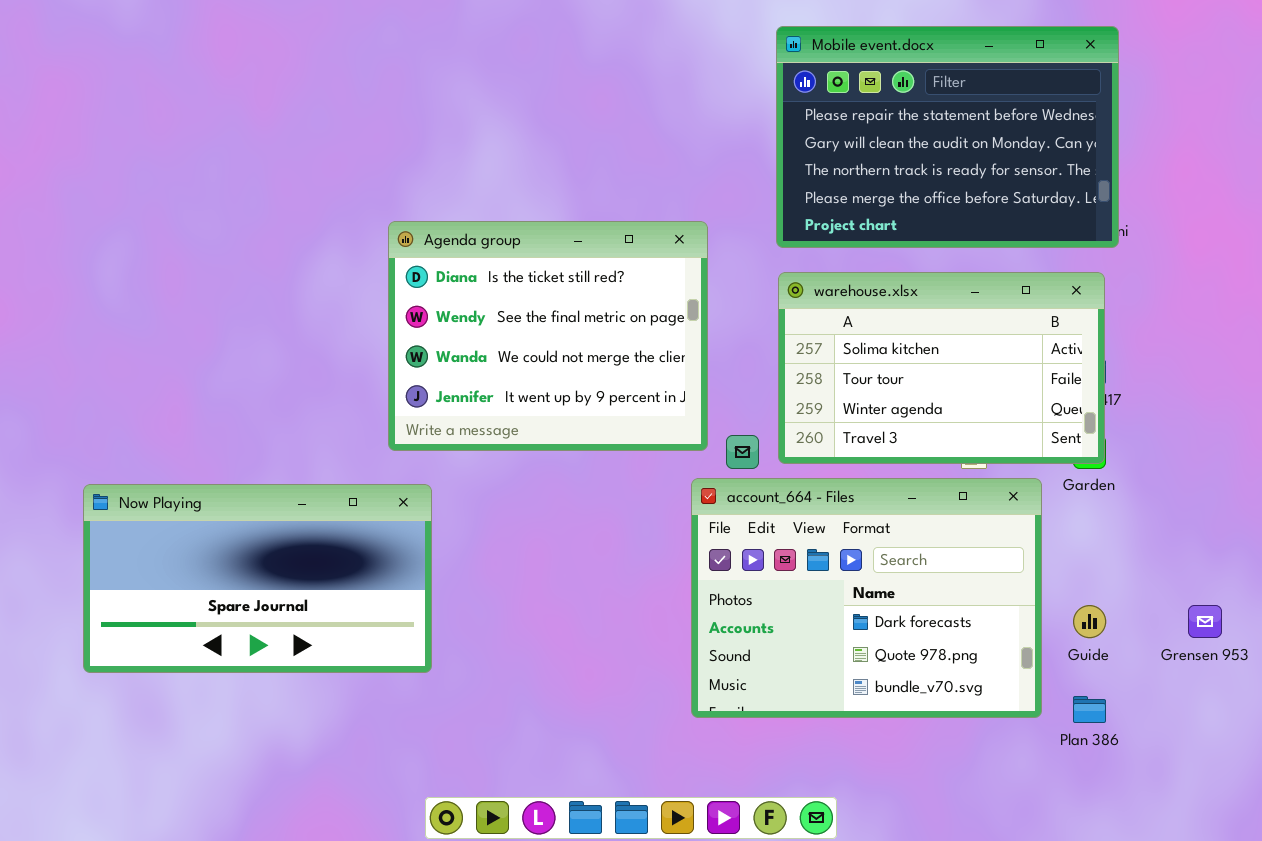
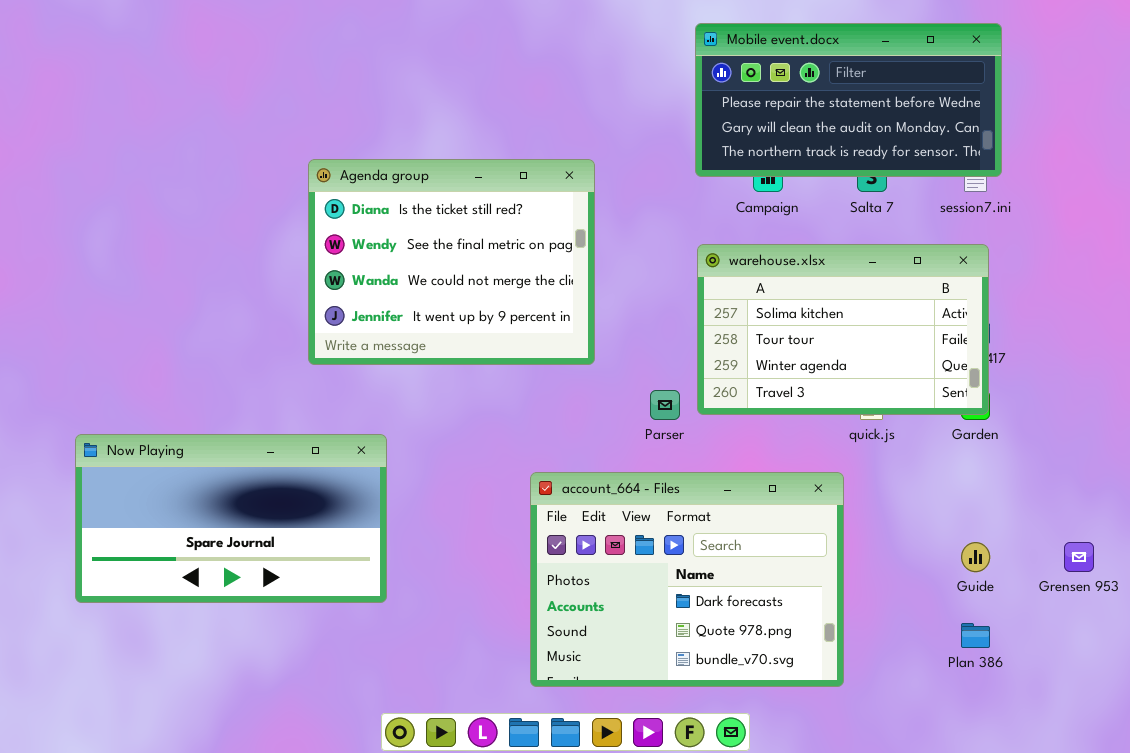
Mobile event.docx: [776,26,1119,248] -> [695,23,1002,177], resized
Agenda group: [388,221,708,451] -> [308,159,595,365], moved
account_664 - Files: [691,478,1042,718] -> [530,472,844,687], moved

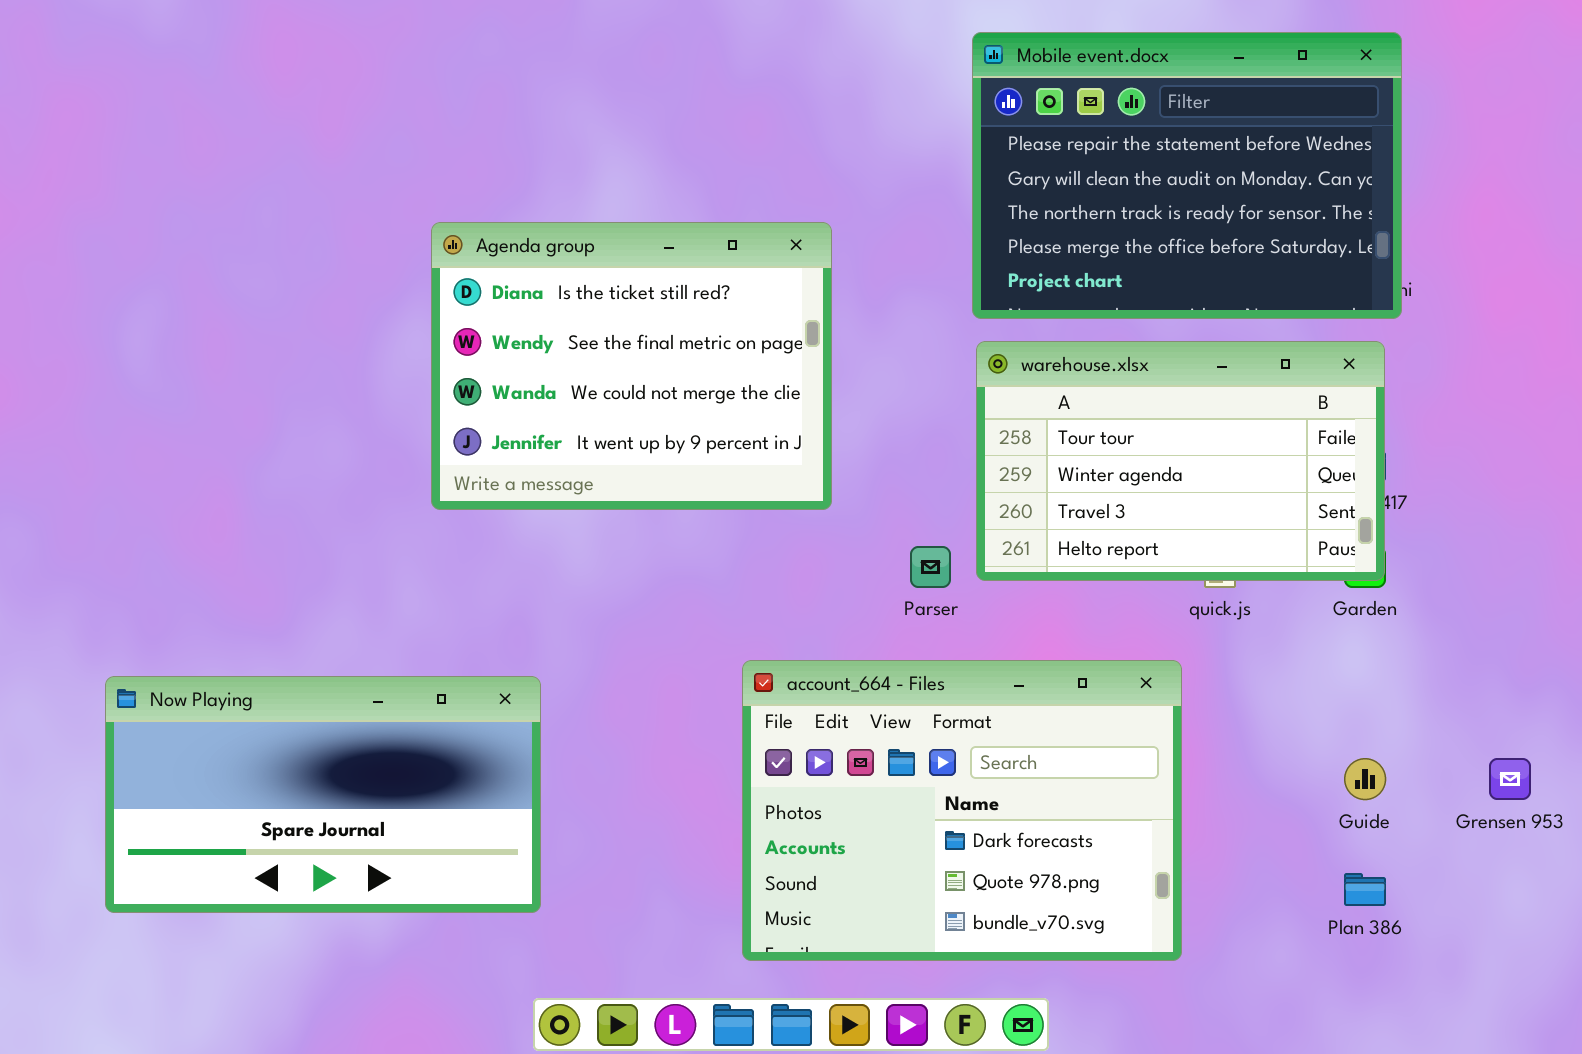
Mobile event.docx: [695,23,1002,177] -> [972,32,1402,319], resized
warehouse.xlsx: [697,244,989,415] -> [976,341,1385,581], scrolled down 1 row
Now Playing: [75,434,387,603] -> [105,676,541,913], moved

